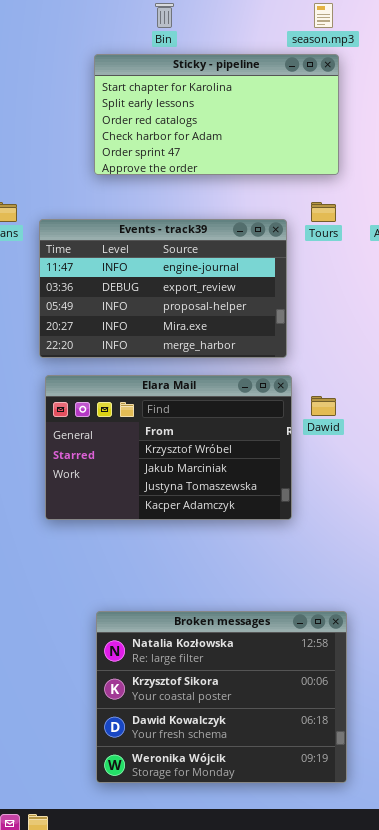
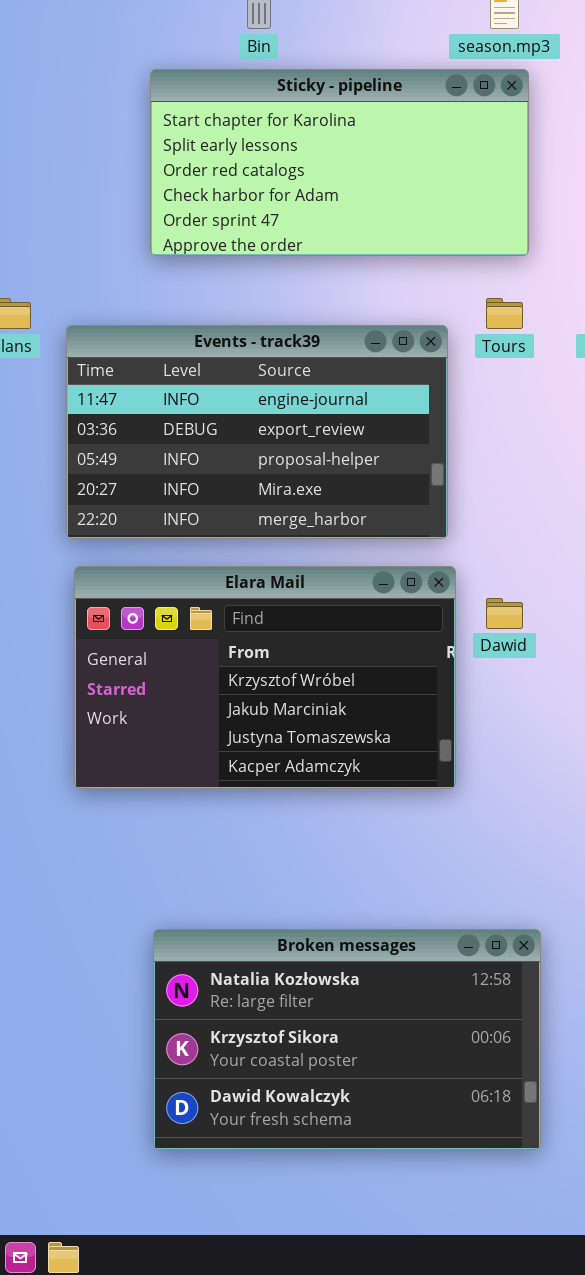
Broken messages: [96,611,347,783] -> [153,929,541,1150], resized

